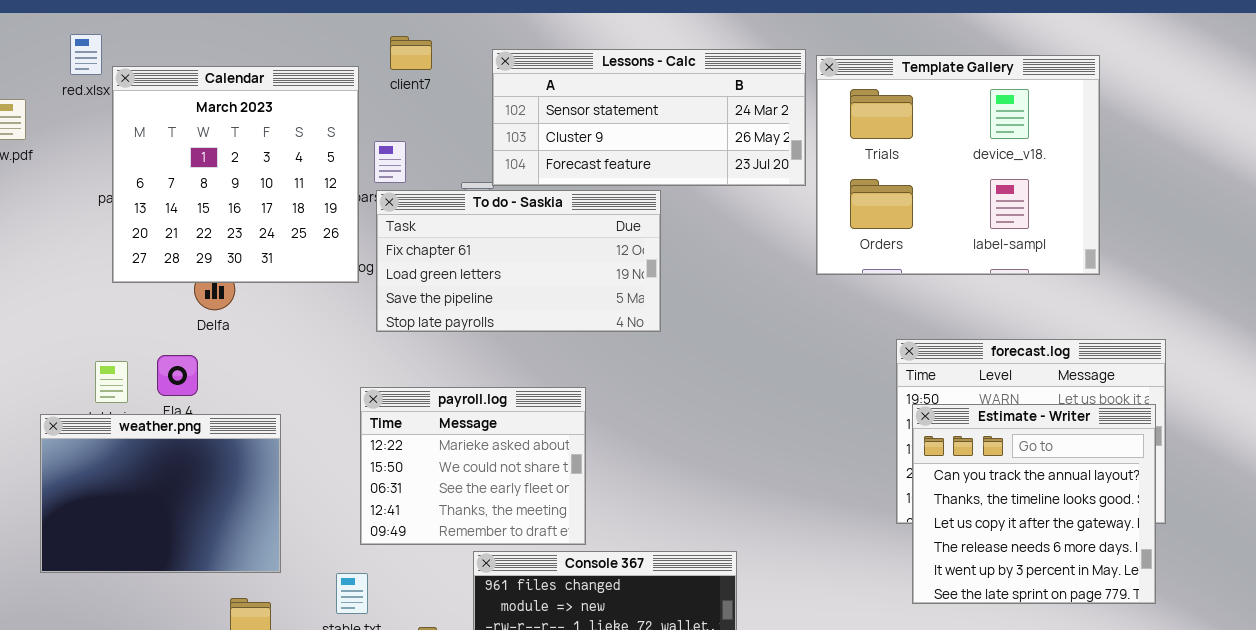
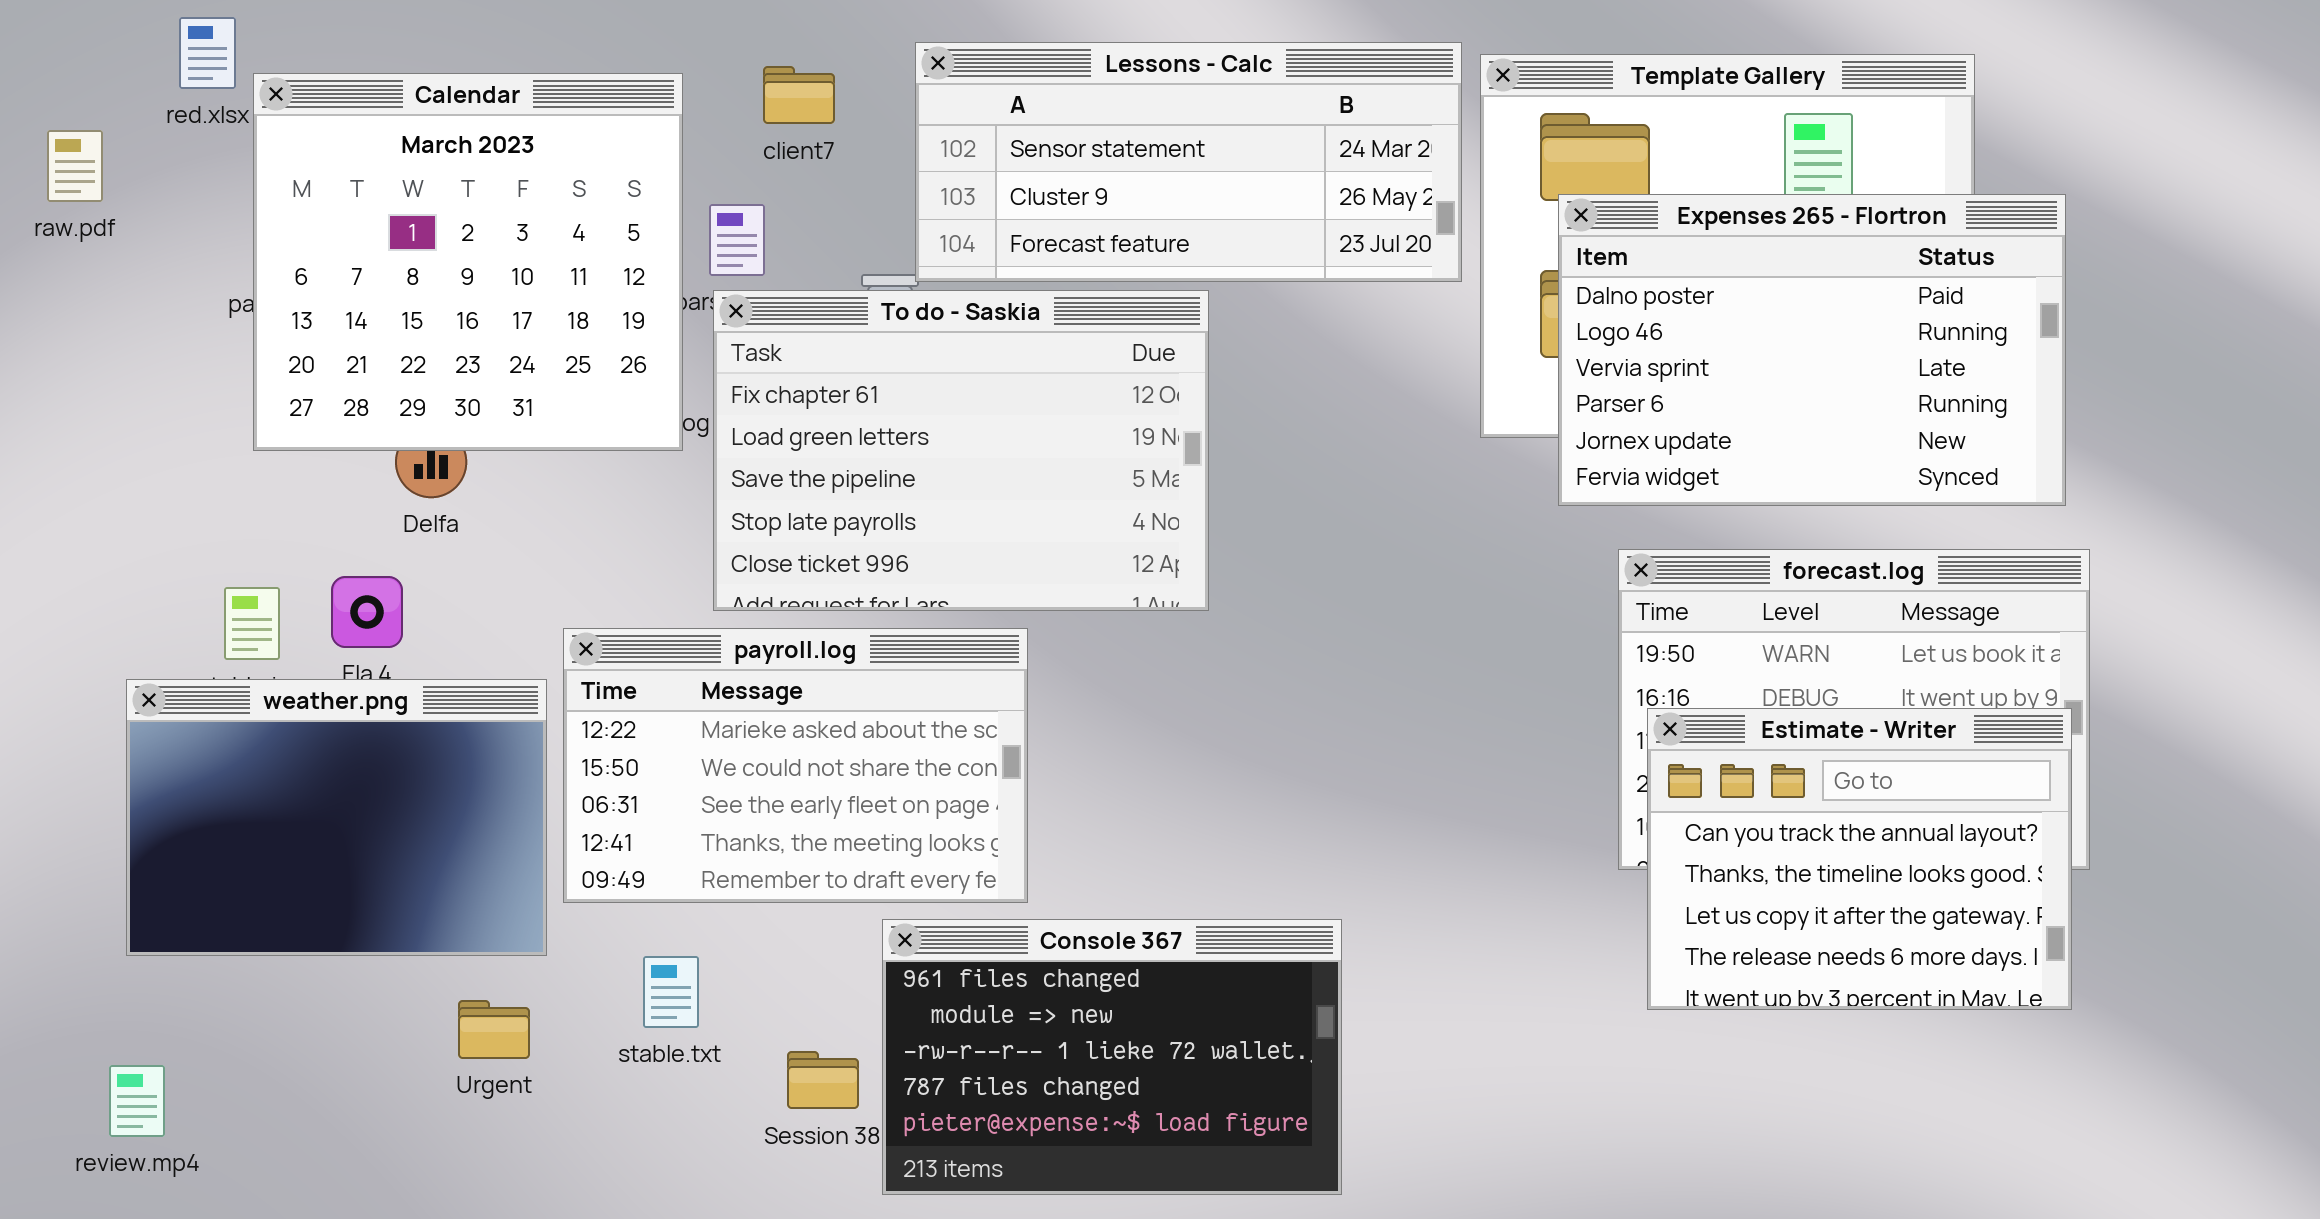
client7: [390,36,432,70] -> [763,66,835,124], moved
Expenses 265 - Flortron: none -> [1558,194,2066,506], opened
To do - Saskia: [376,190,661,332] -> [713,290,1209,611], resized
payroll.log: [360,387,586,545] -> [563,628,1028,903], moved, resized
Estimate - Writer: [912,404,1156,604] -> [1647,708,2072,1010], resized

